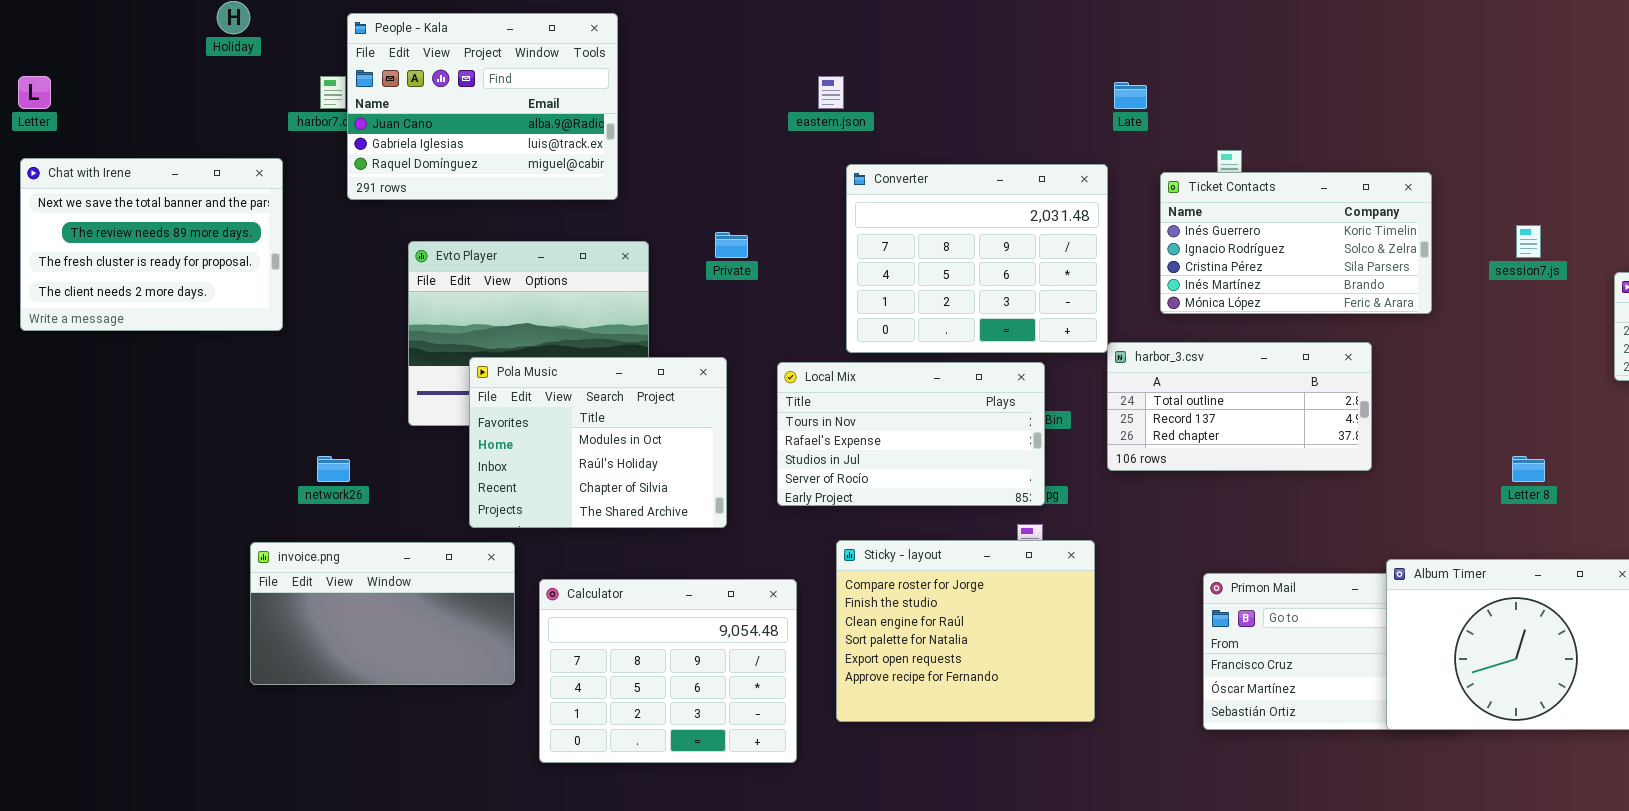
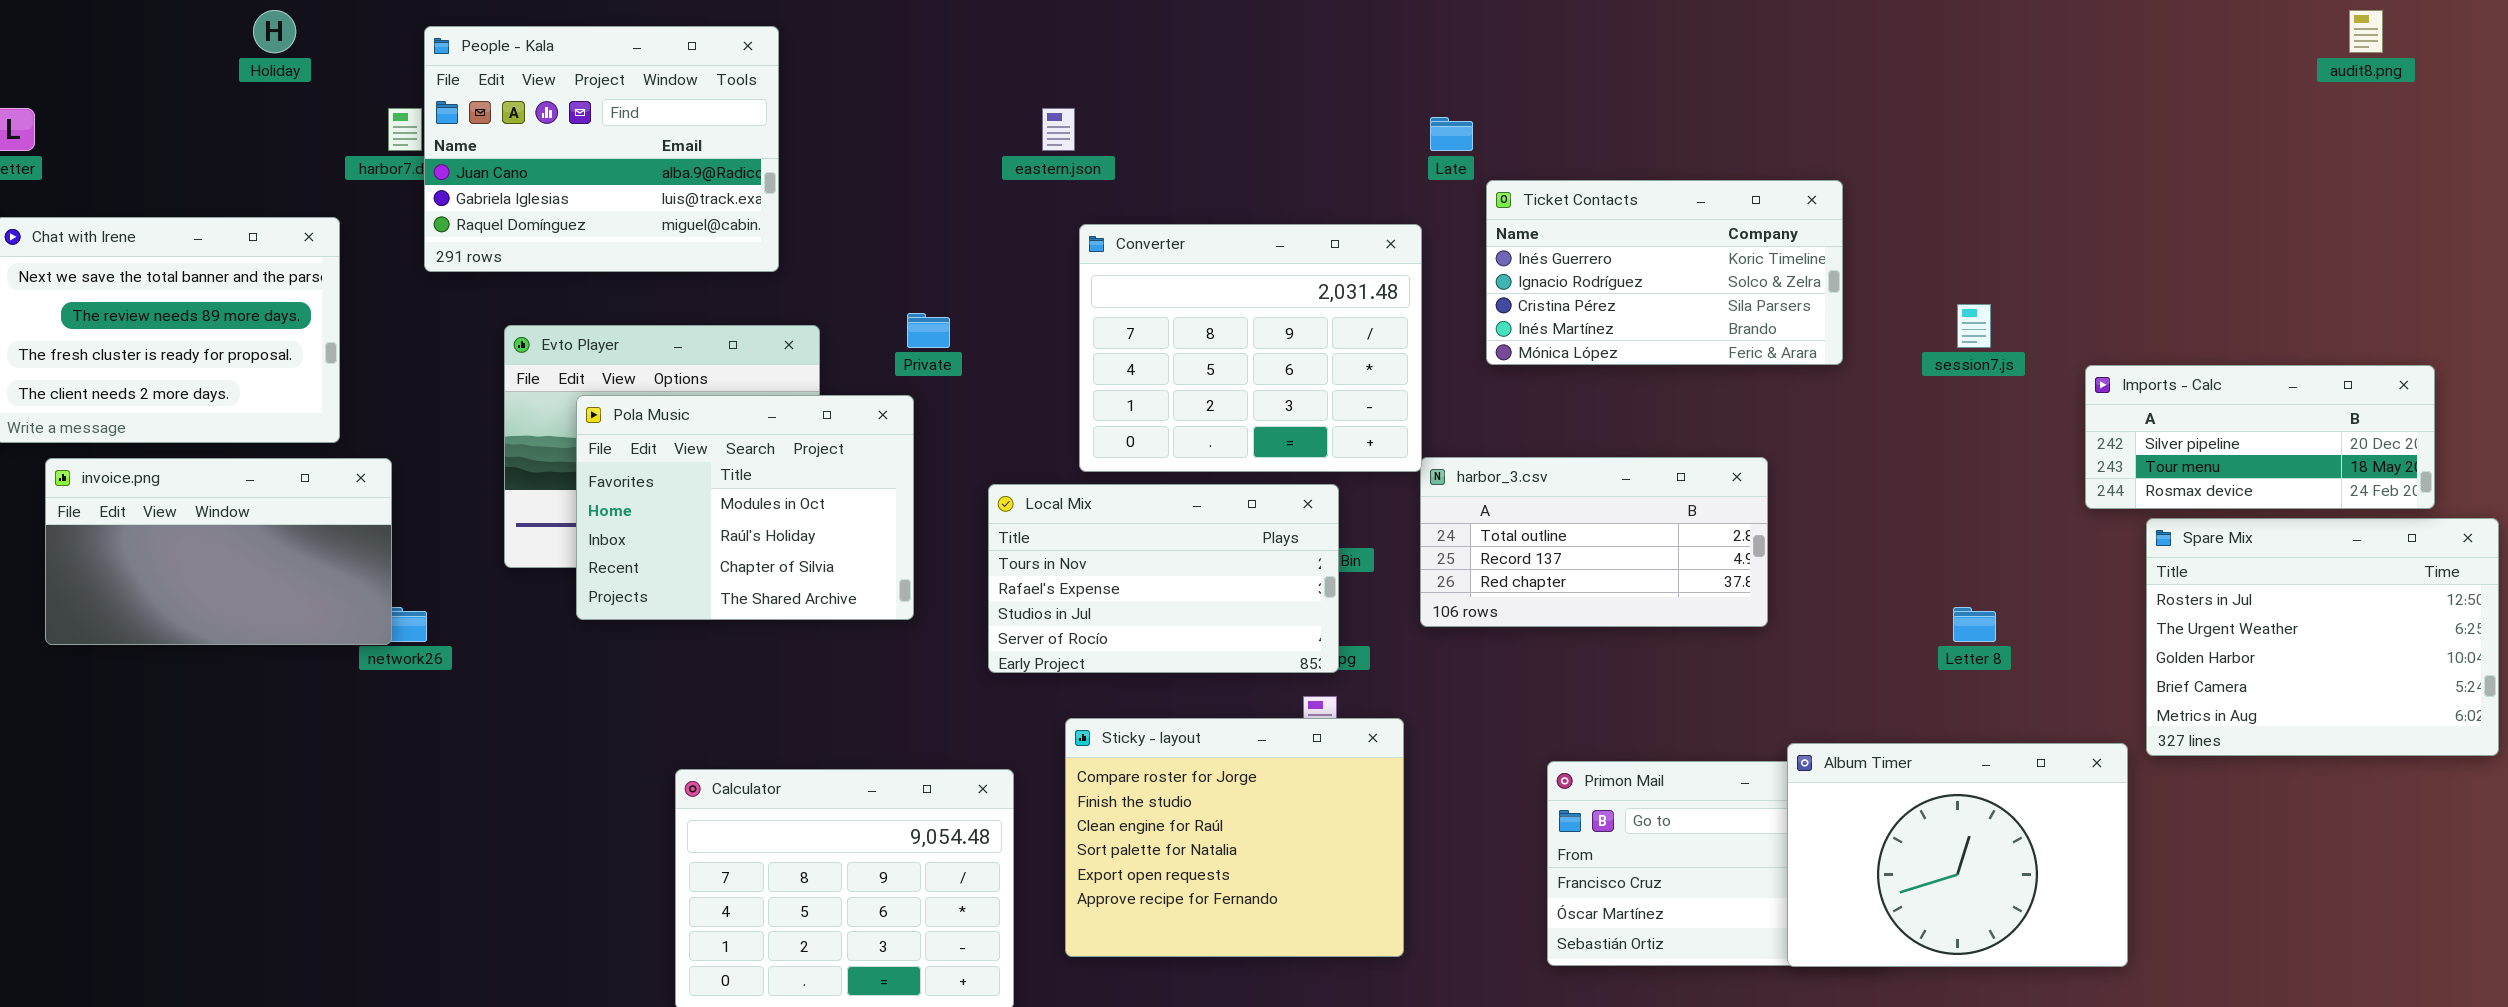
Ticket Contacts: [1160,172,1432,314] -> [1486,180,1843,365], moved
Pola Music: [469,357,727,528] -> [576,395,914,620], moved
invoice.png: [250,542,515,685] -> [45,458,392,645], moved

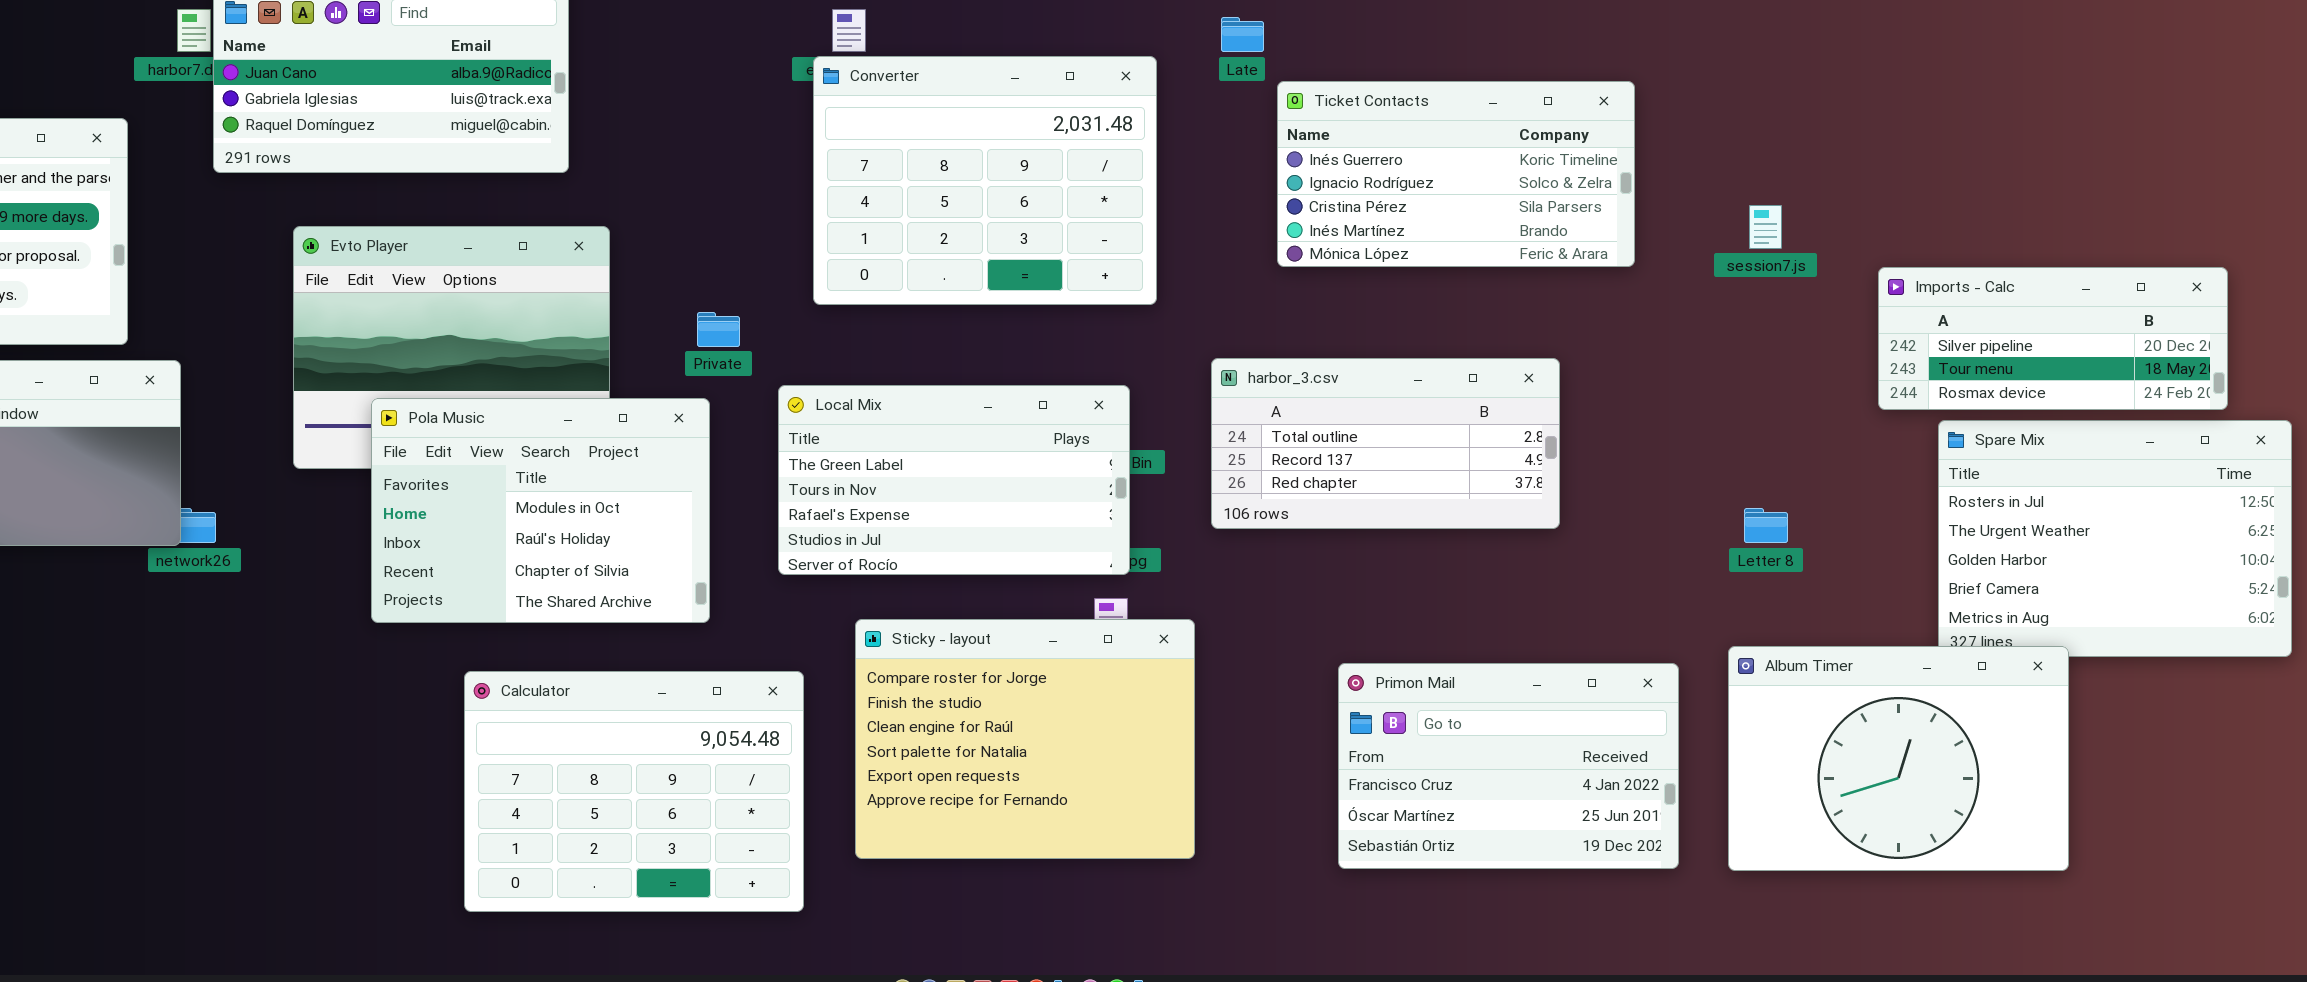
Converter: [1079,224,1422,472] -> [813,56,1157,305], moved
Private: [907,313,950,348] -> [697,312,740,347], moved
Pola Music: [576,395,914,620] -> [371,398,710,623], moved
Local Mix: [988,484,1339,673] -> [778,385,1130,575], scrolled up 1 row
Album Timer: [1787,743,2128,967] -> [1728,646,2069,871], moved

